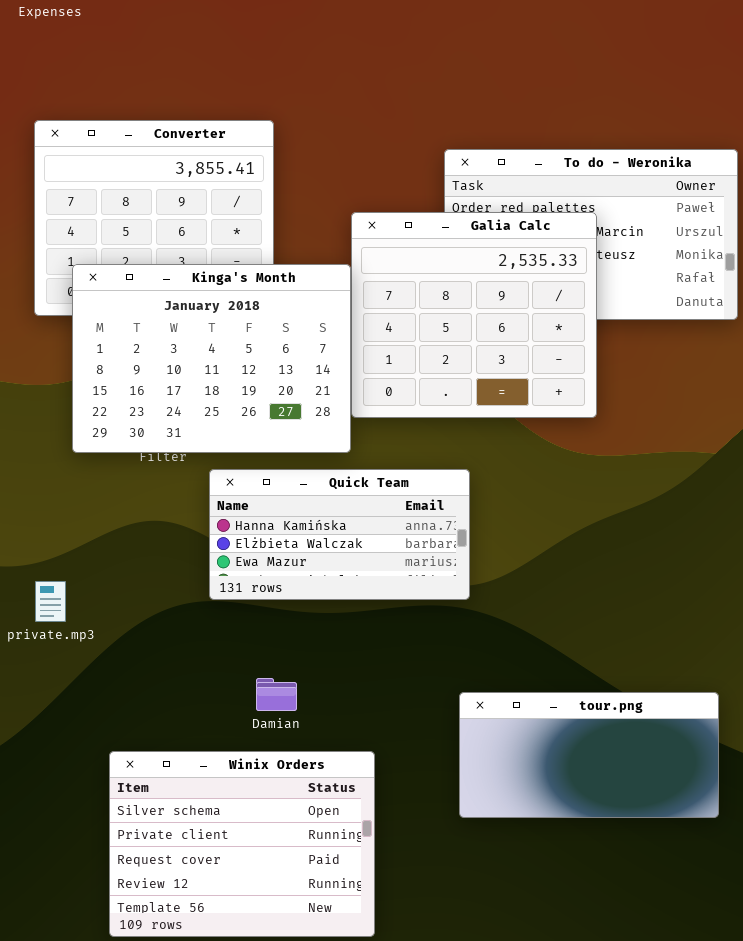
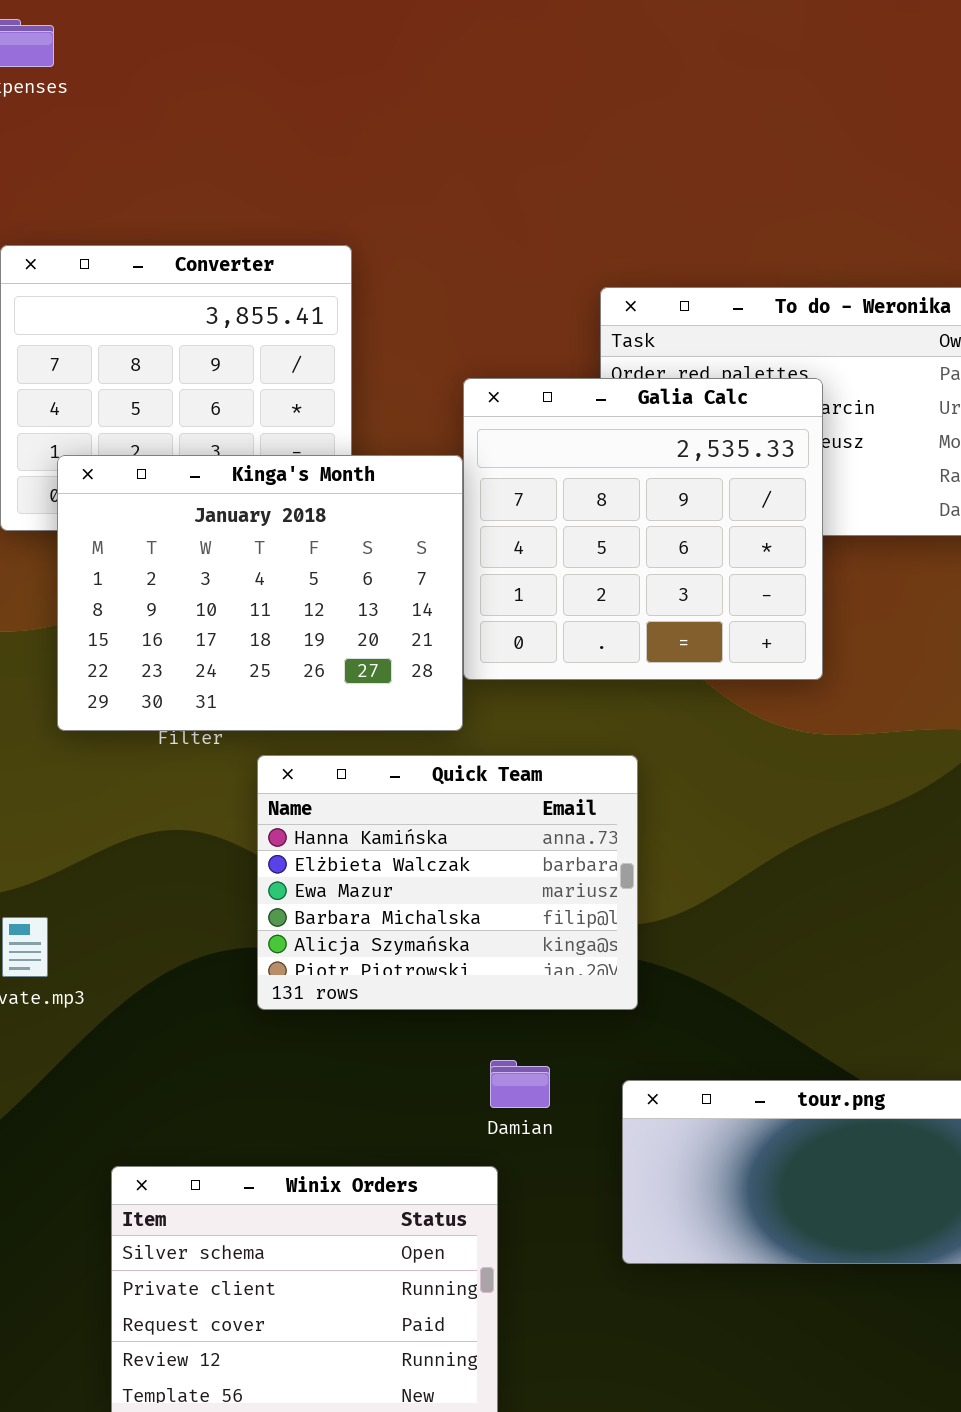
Quick Team: [209,469,470,600] -> [257,755,638,1010], resized
Damian: [256,678,297,711] -> [490,1060,550,1108], moved

